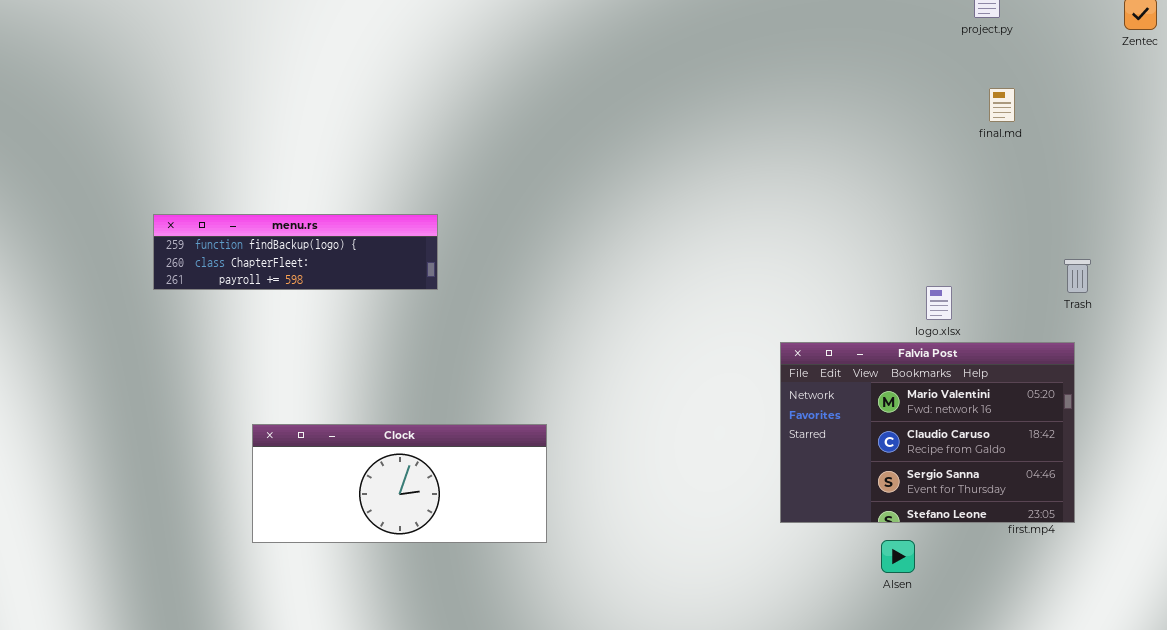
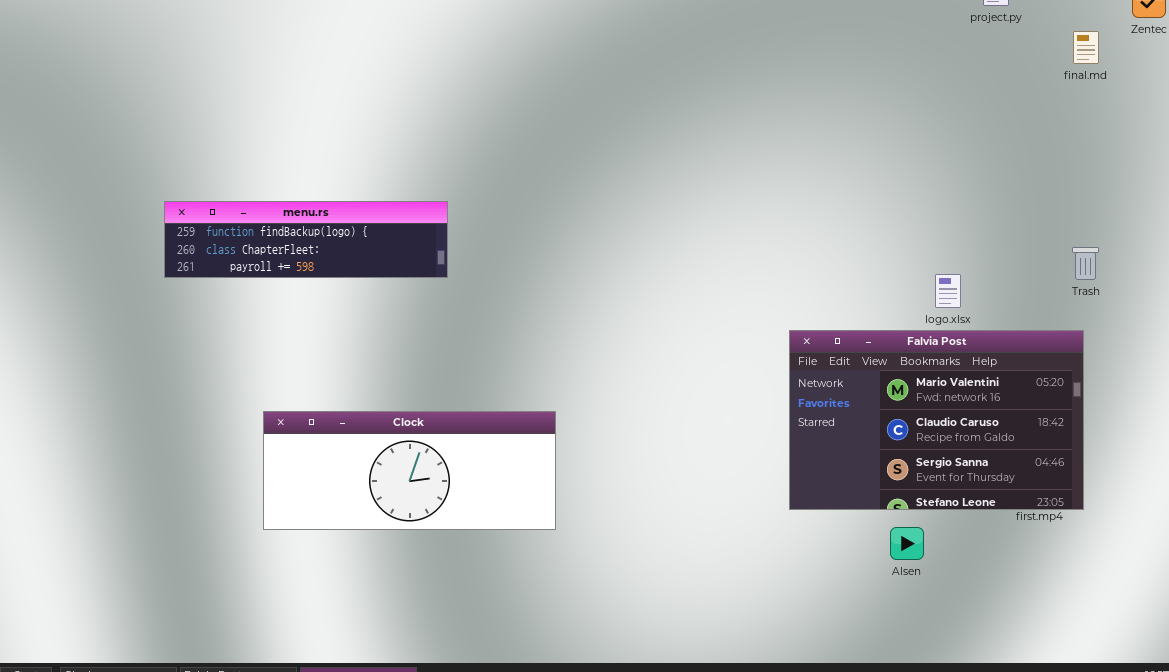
final.md: [989,88,1015,122] -> [1073,31,1099,64], moved

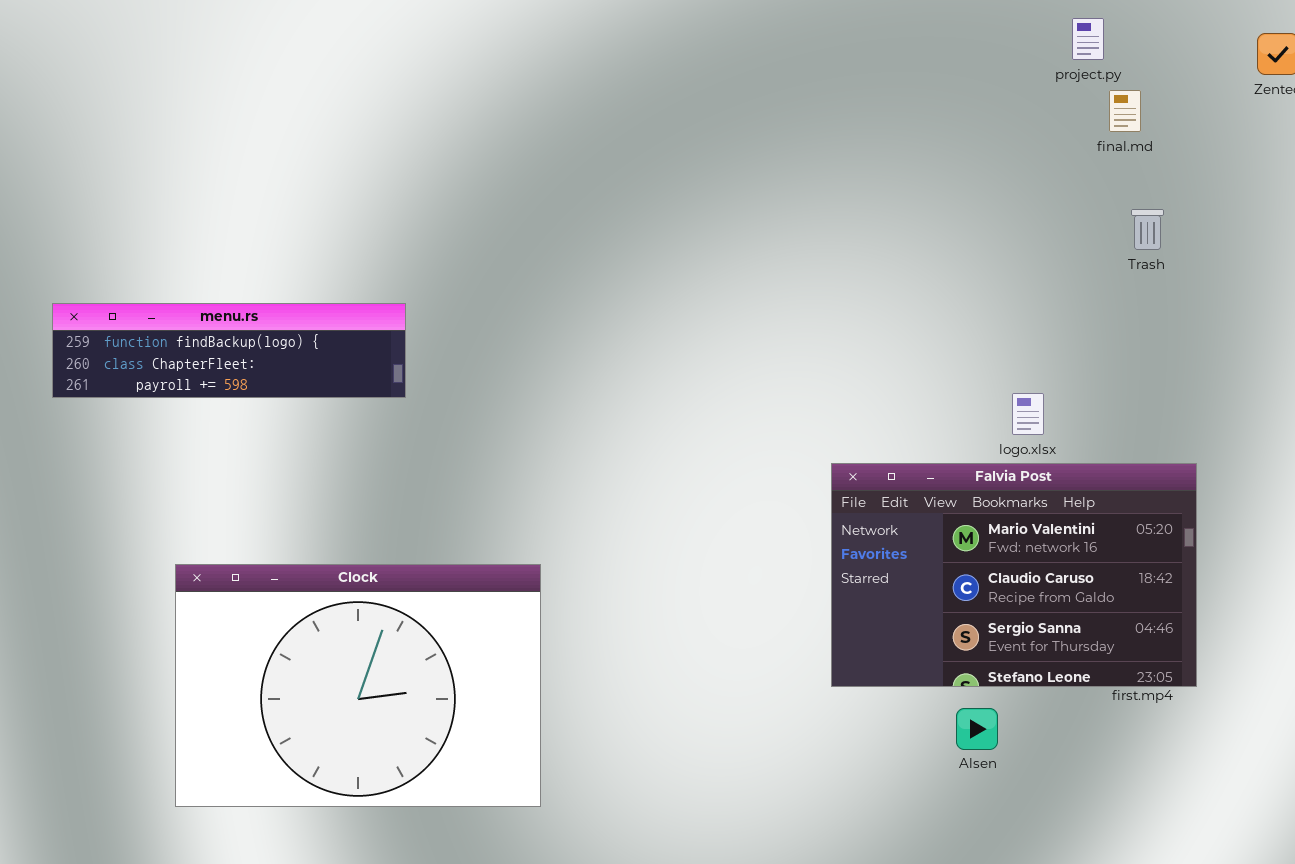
final.md: [1073,31,1099,64] -> [1109,90,1141,132], moved
Trash: [1072,247,1099,280] -> [1131,209,1164,250], moved
Clock: [263,411,556,530] -> [175,564,541,807], resized

